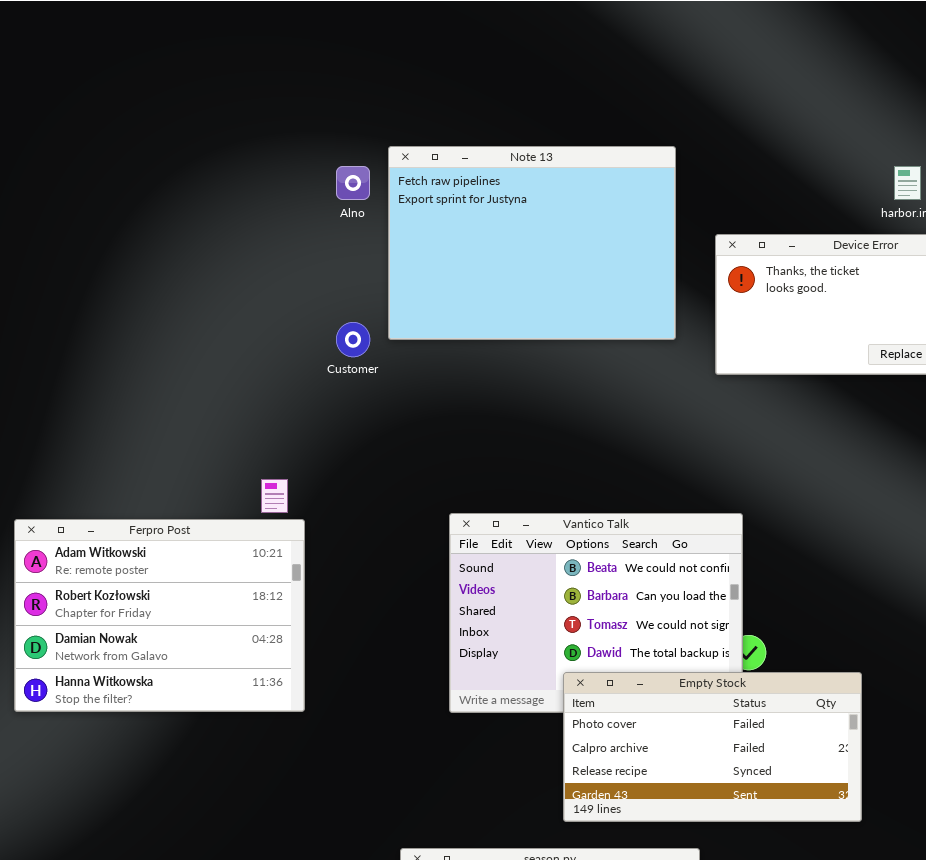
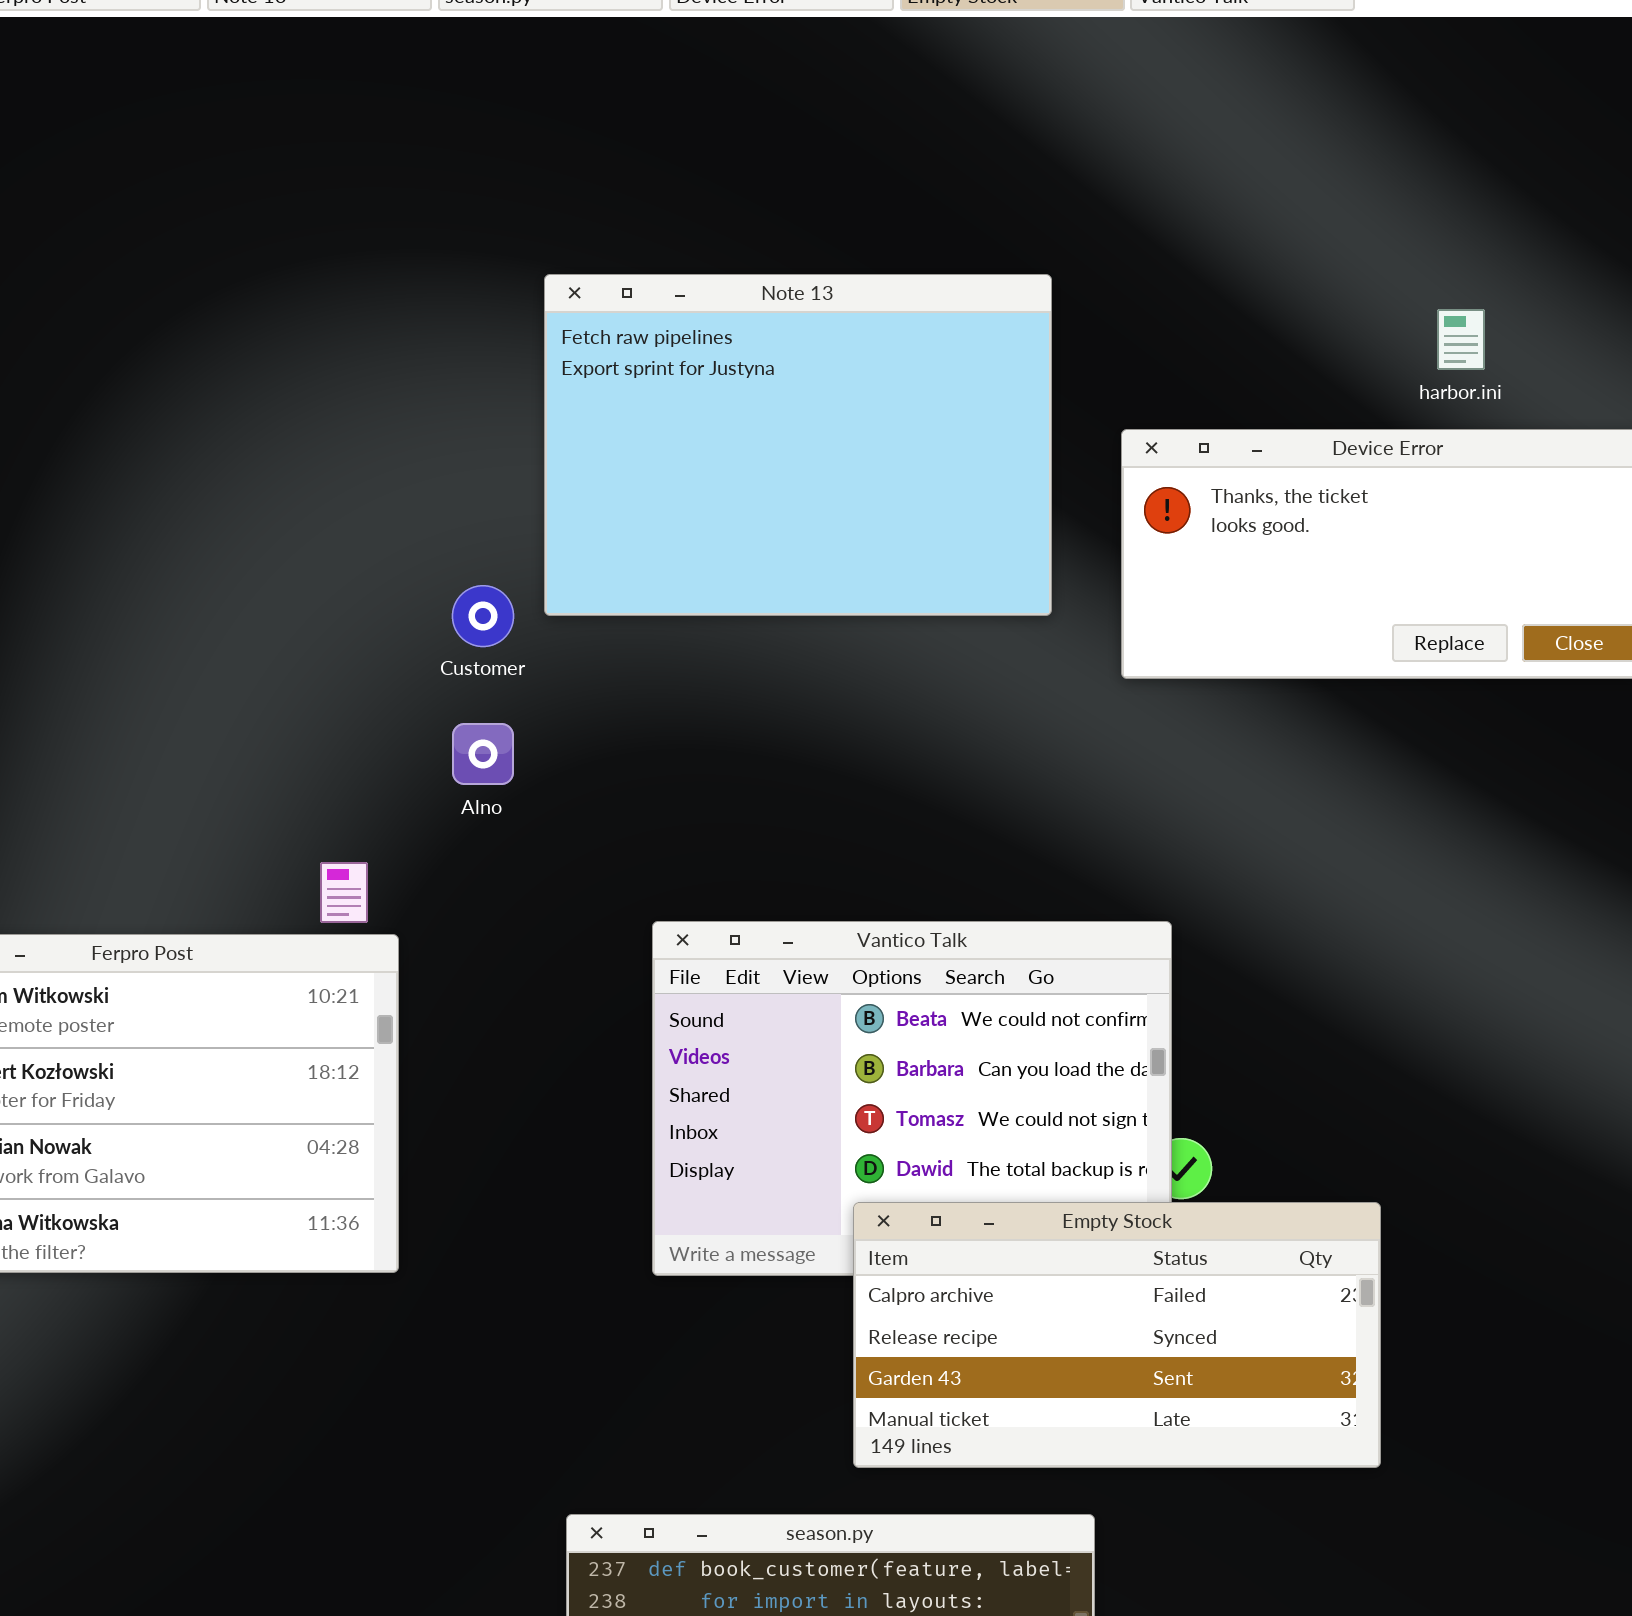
Alno: [336,166,370,200] -> [452,723,514,785], moved
Empty Stock: [563,672,862,822] -> [853,1202,1381,1468], scrolled down 1 row

